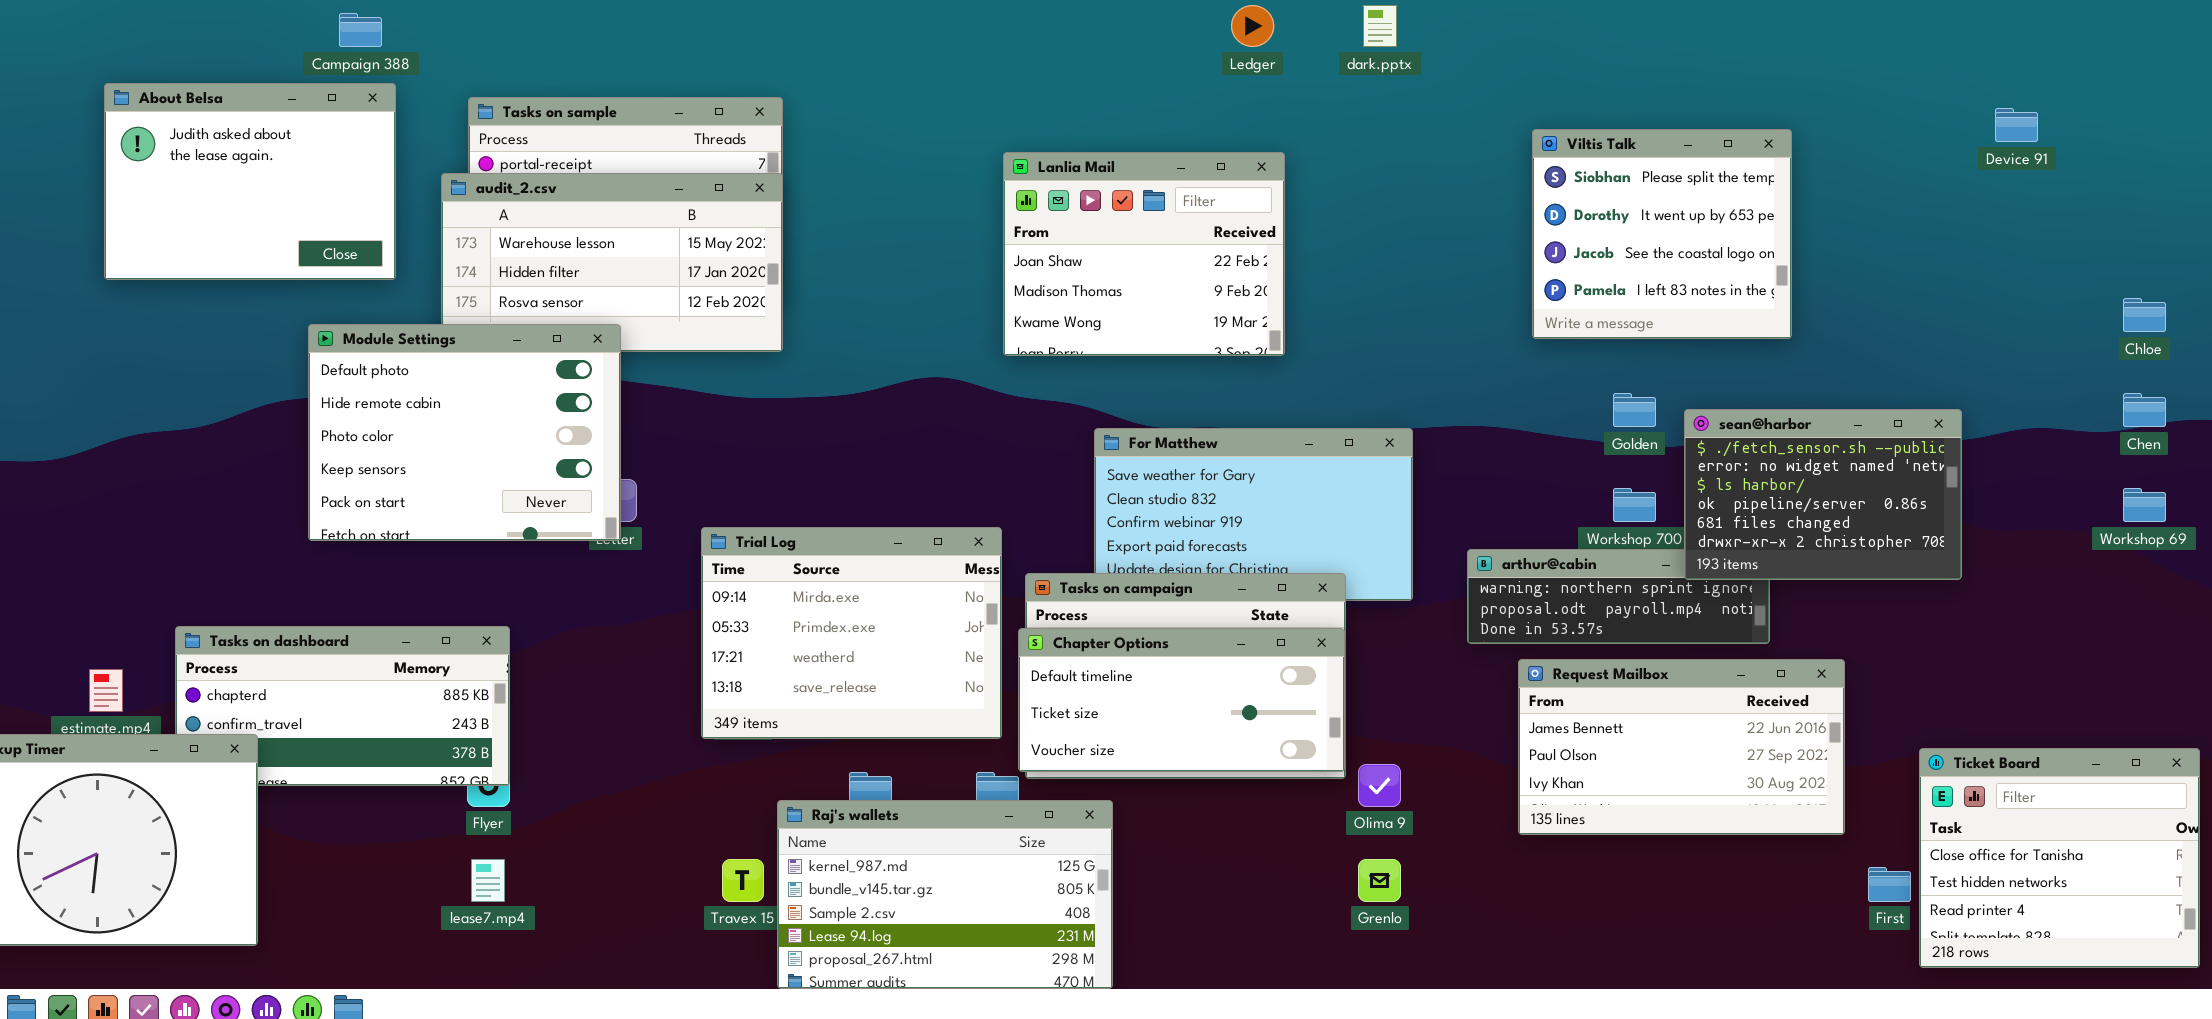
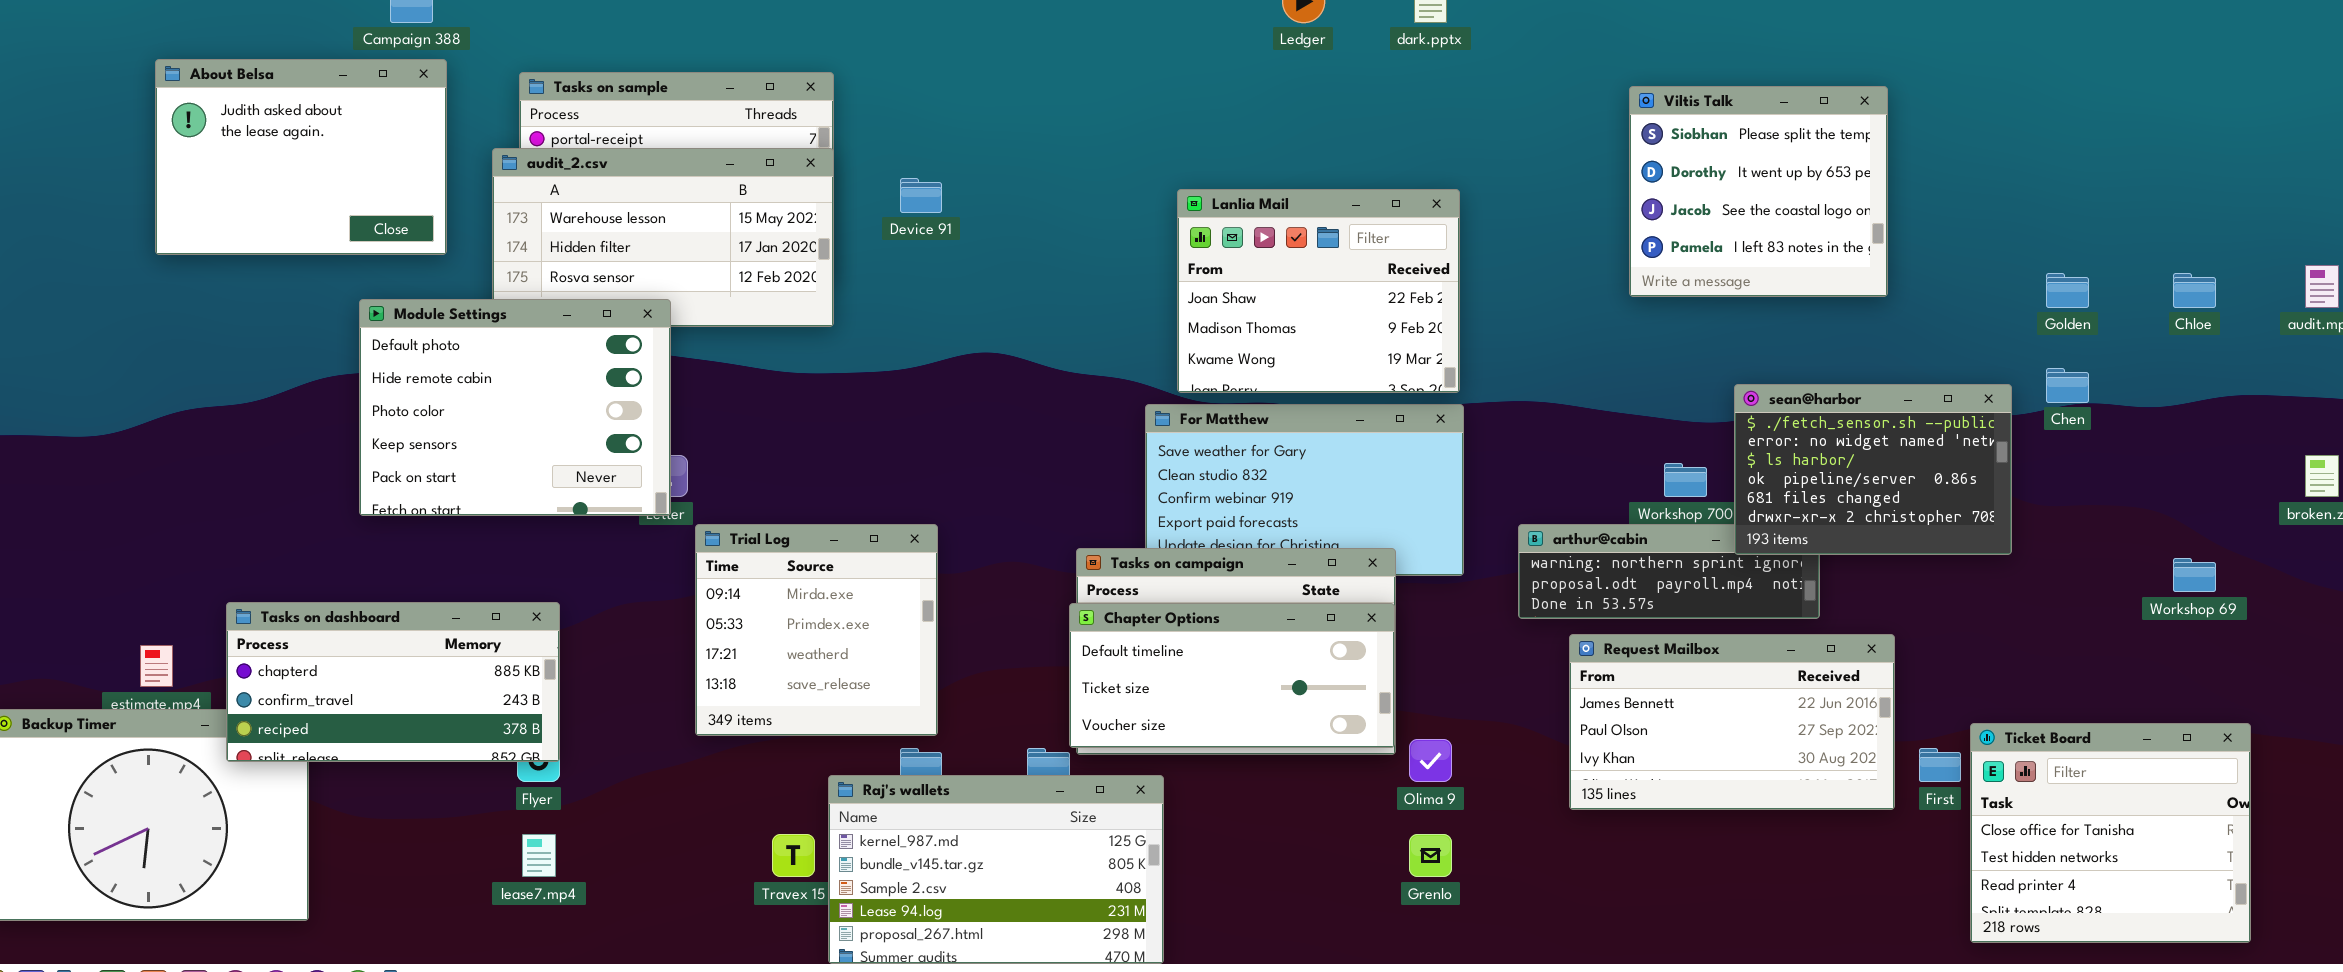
Device 91: [1995,108,2038,142] -> [900,178,942,213], moved
Viltis Talk: [1532,129,1792,339] -> [1629,86,1888,297], moved
Lanlia Mail: [1003,152,1285,356] -> [1177,189,1460,393], moved
Golden: [1613,393,1656,427] -> [2046,273,2089,308], moved
Chen: [2123,393,2166,427] -> [2046,368,2089,403], moved
Workshop 69: [2123,488,2166,522] -> [2173,558,2216,592], moved
Trial Log: [701,527,1002,739] -> [695,524,938,736], moved, resized
Tasks on dashboard: [175,626,510,786] -> [226,602,560,762], raised
First: [1868,867,1911,902] -> [1919,748,1961,782], moved

